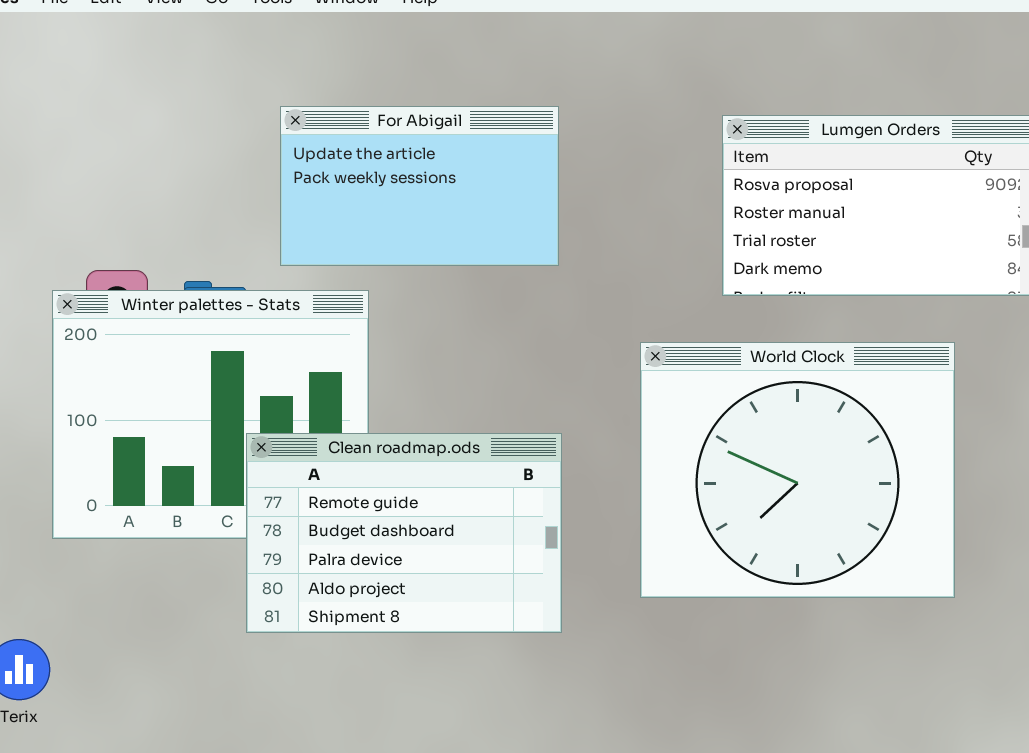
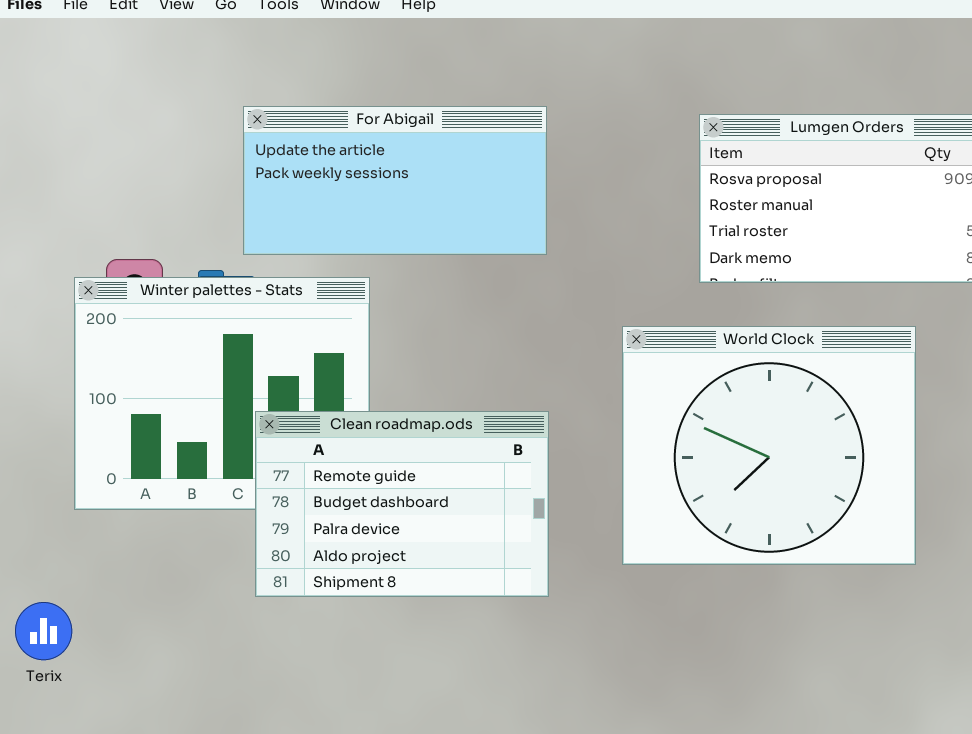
For Abigail: [280,106,559,266] -> [243,106,547,255], resized

